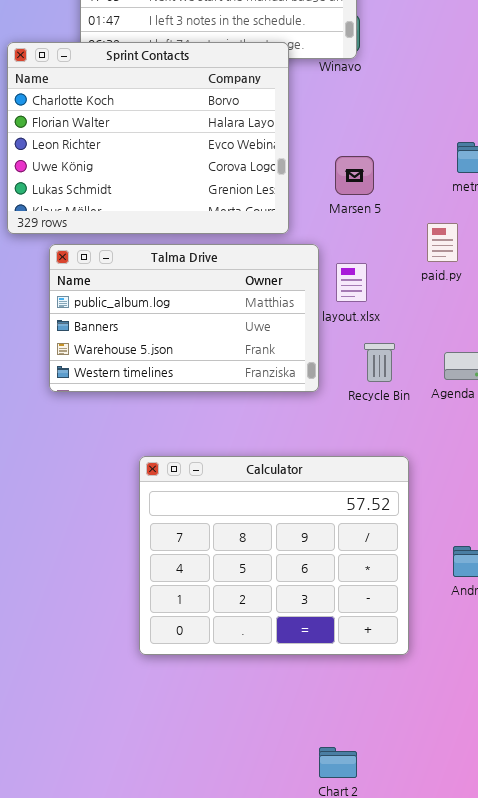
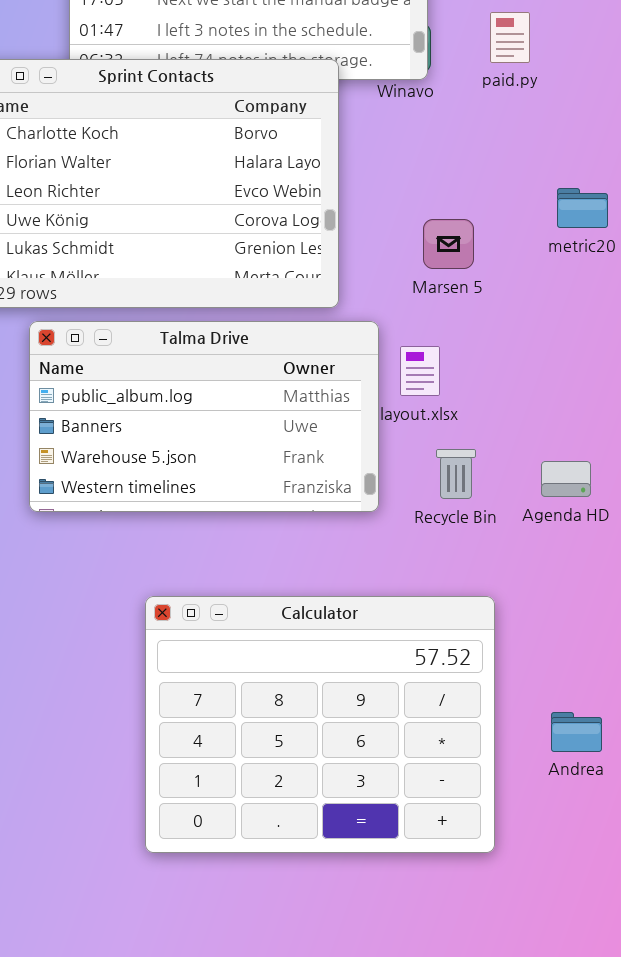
Marsen 5: [335,156,374,195] -> [423,219,474,269], moved
paid.py: [427,223,458,262] -> [490,12,530,63], moved

